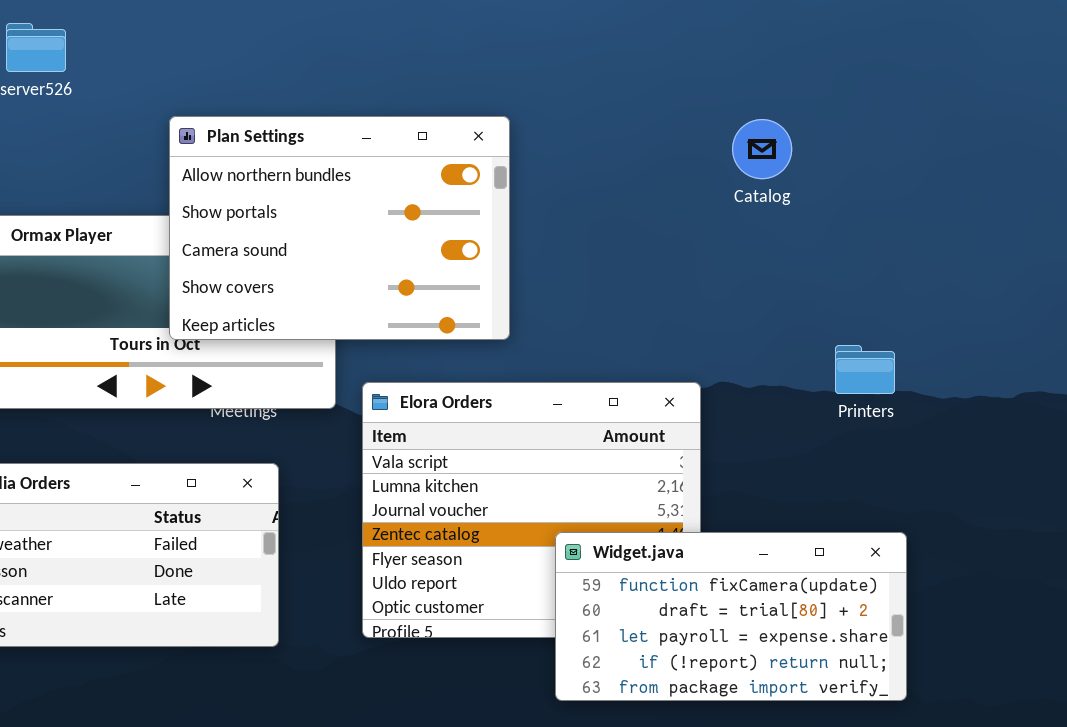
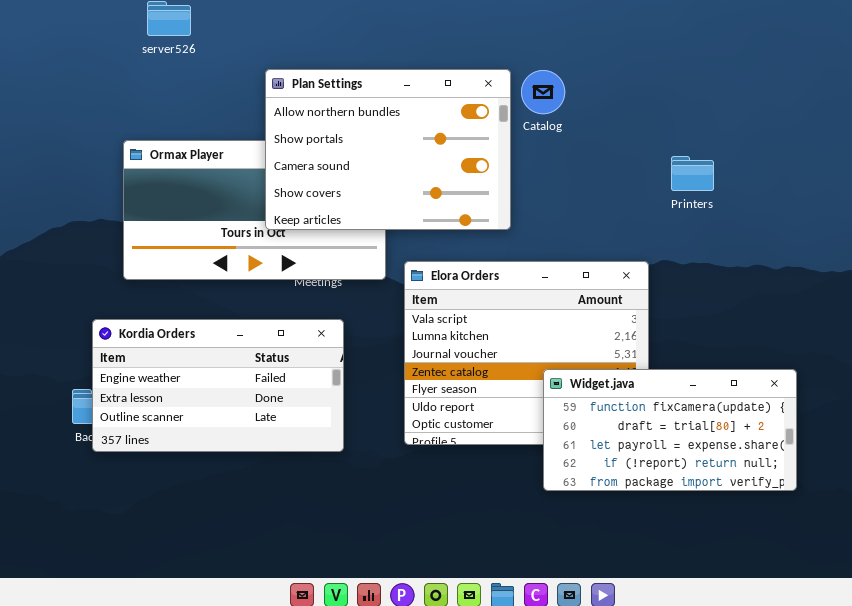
Catalog: [732,119,792,179] -> [521,70,565,114], moved
Printers: [835,345,895,394] -> [671,156,714,191], moved

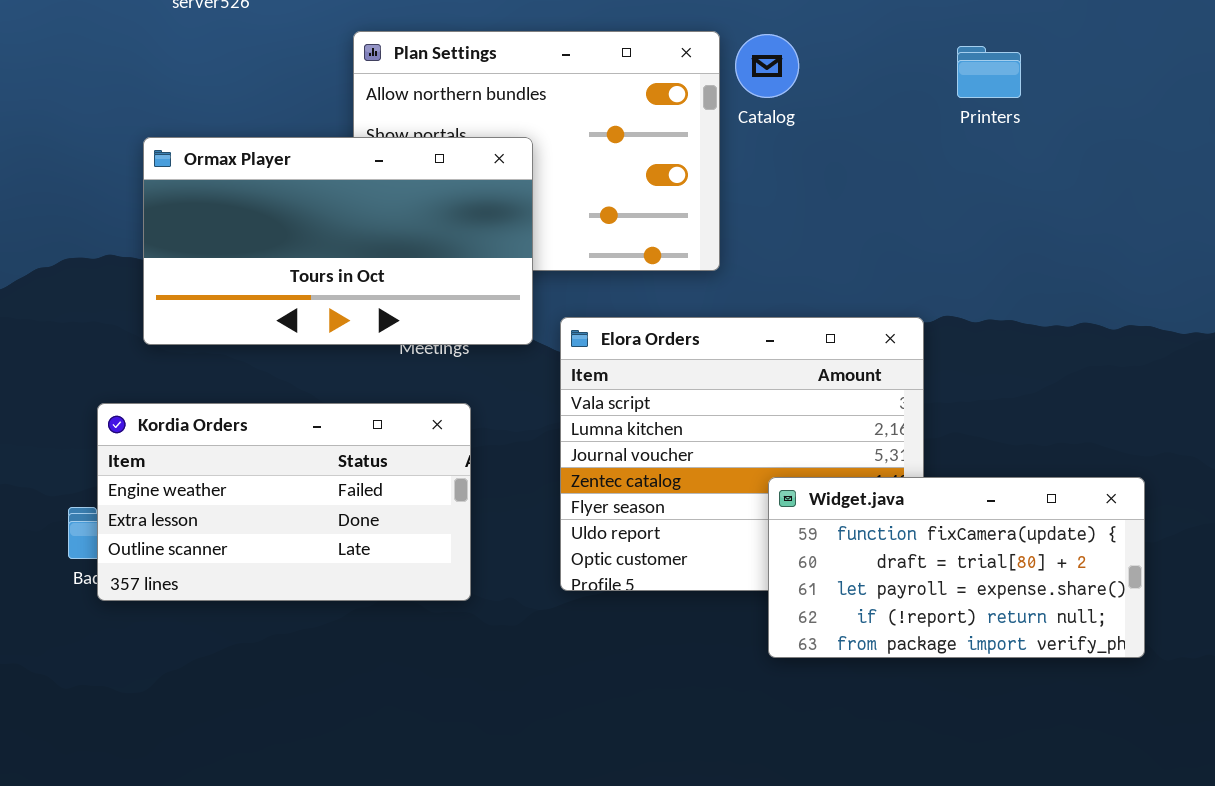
Ormax Player: [123,140,386,280] -> [143,137,533,345], raised
Printers: [671,156,714,191] -> [957,46,1021,98], moved

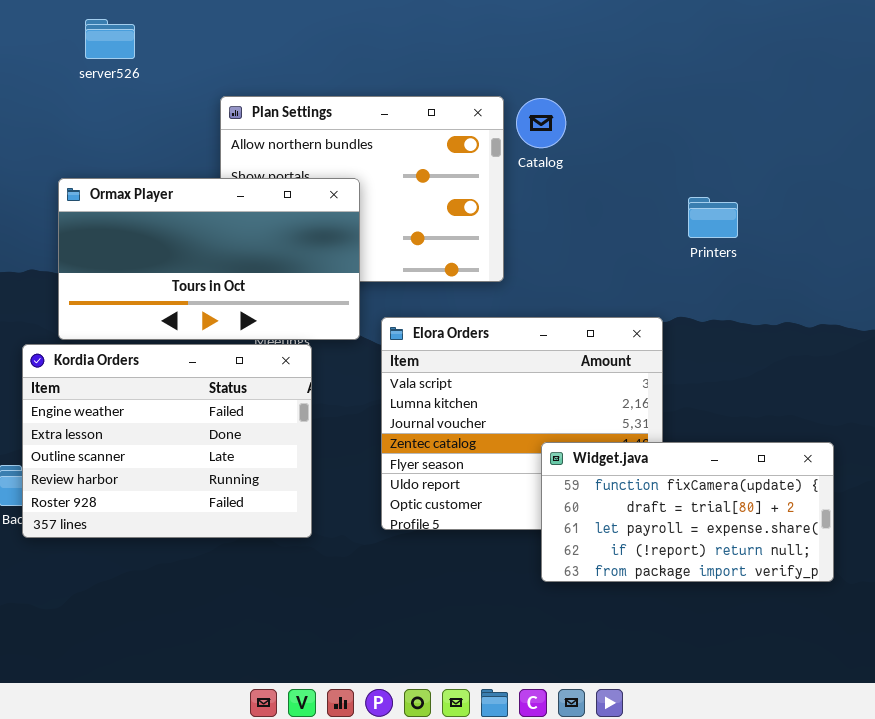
Printers: [957,46,1021,98] -> [688,197,738,238], moved
Kordia Orders: [97,403,471,601] -> [22,344,312,538], resized

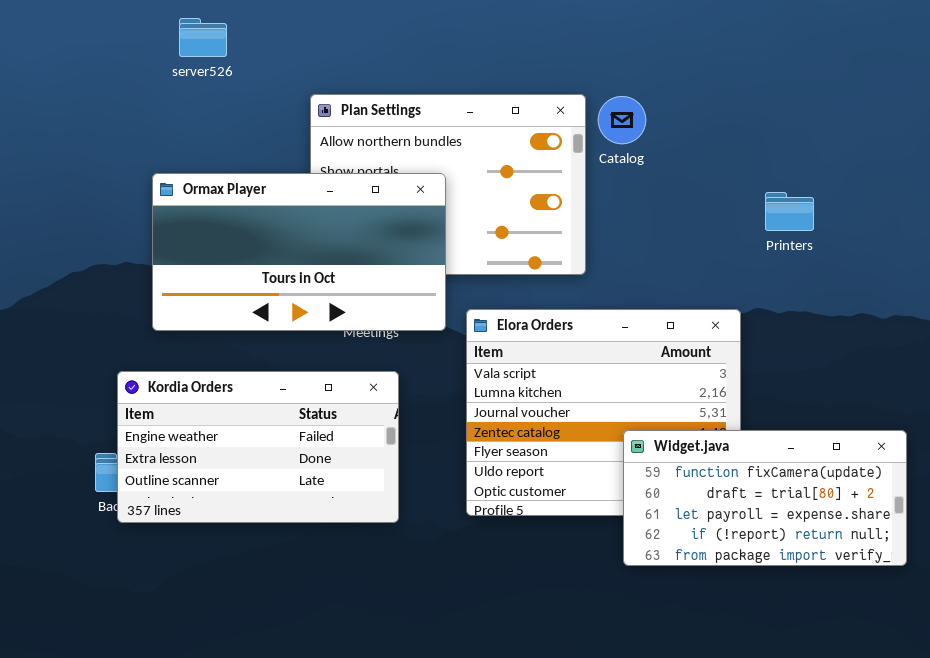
Kordia Orders: [22,344,312,538] -> [117,371,399,523], resized

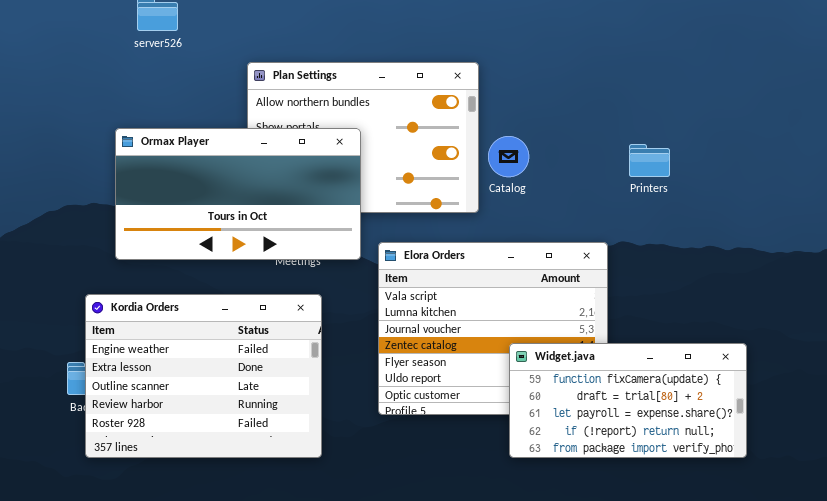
Catalog: [598,96,646,144] -> [488,136,529,177], moved
Kordia Orders: [117,371,399,523] -> [85,294,322,458], resized

